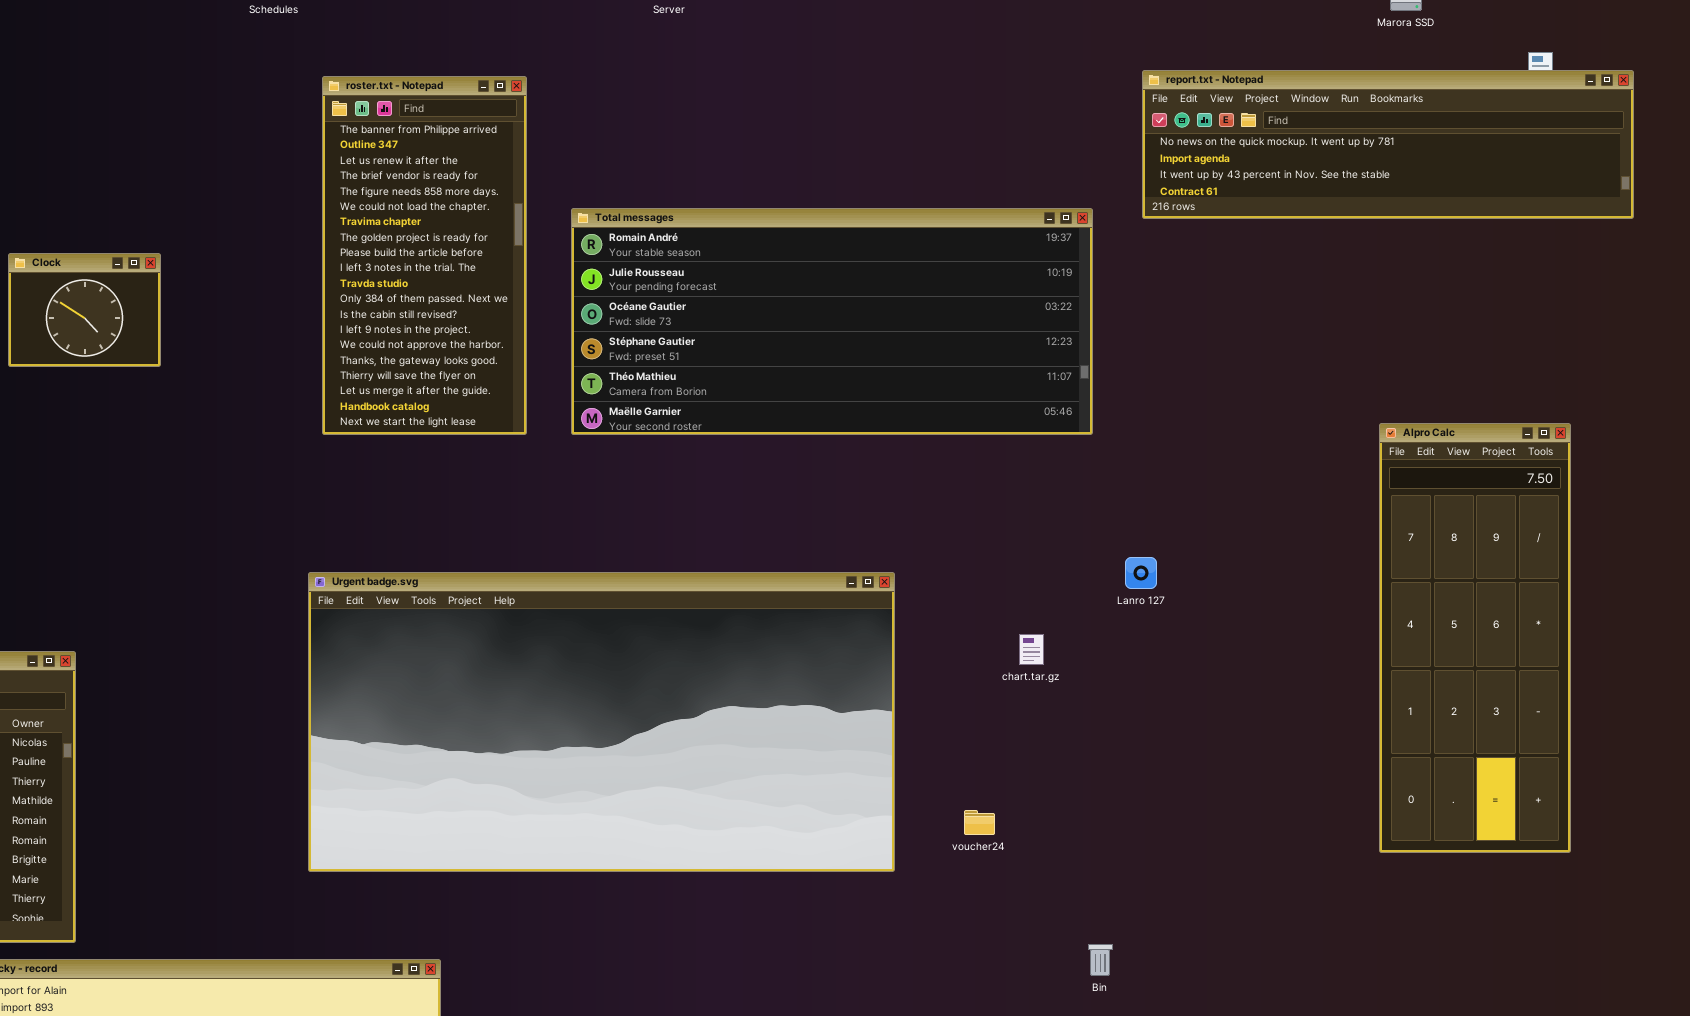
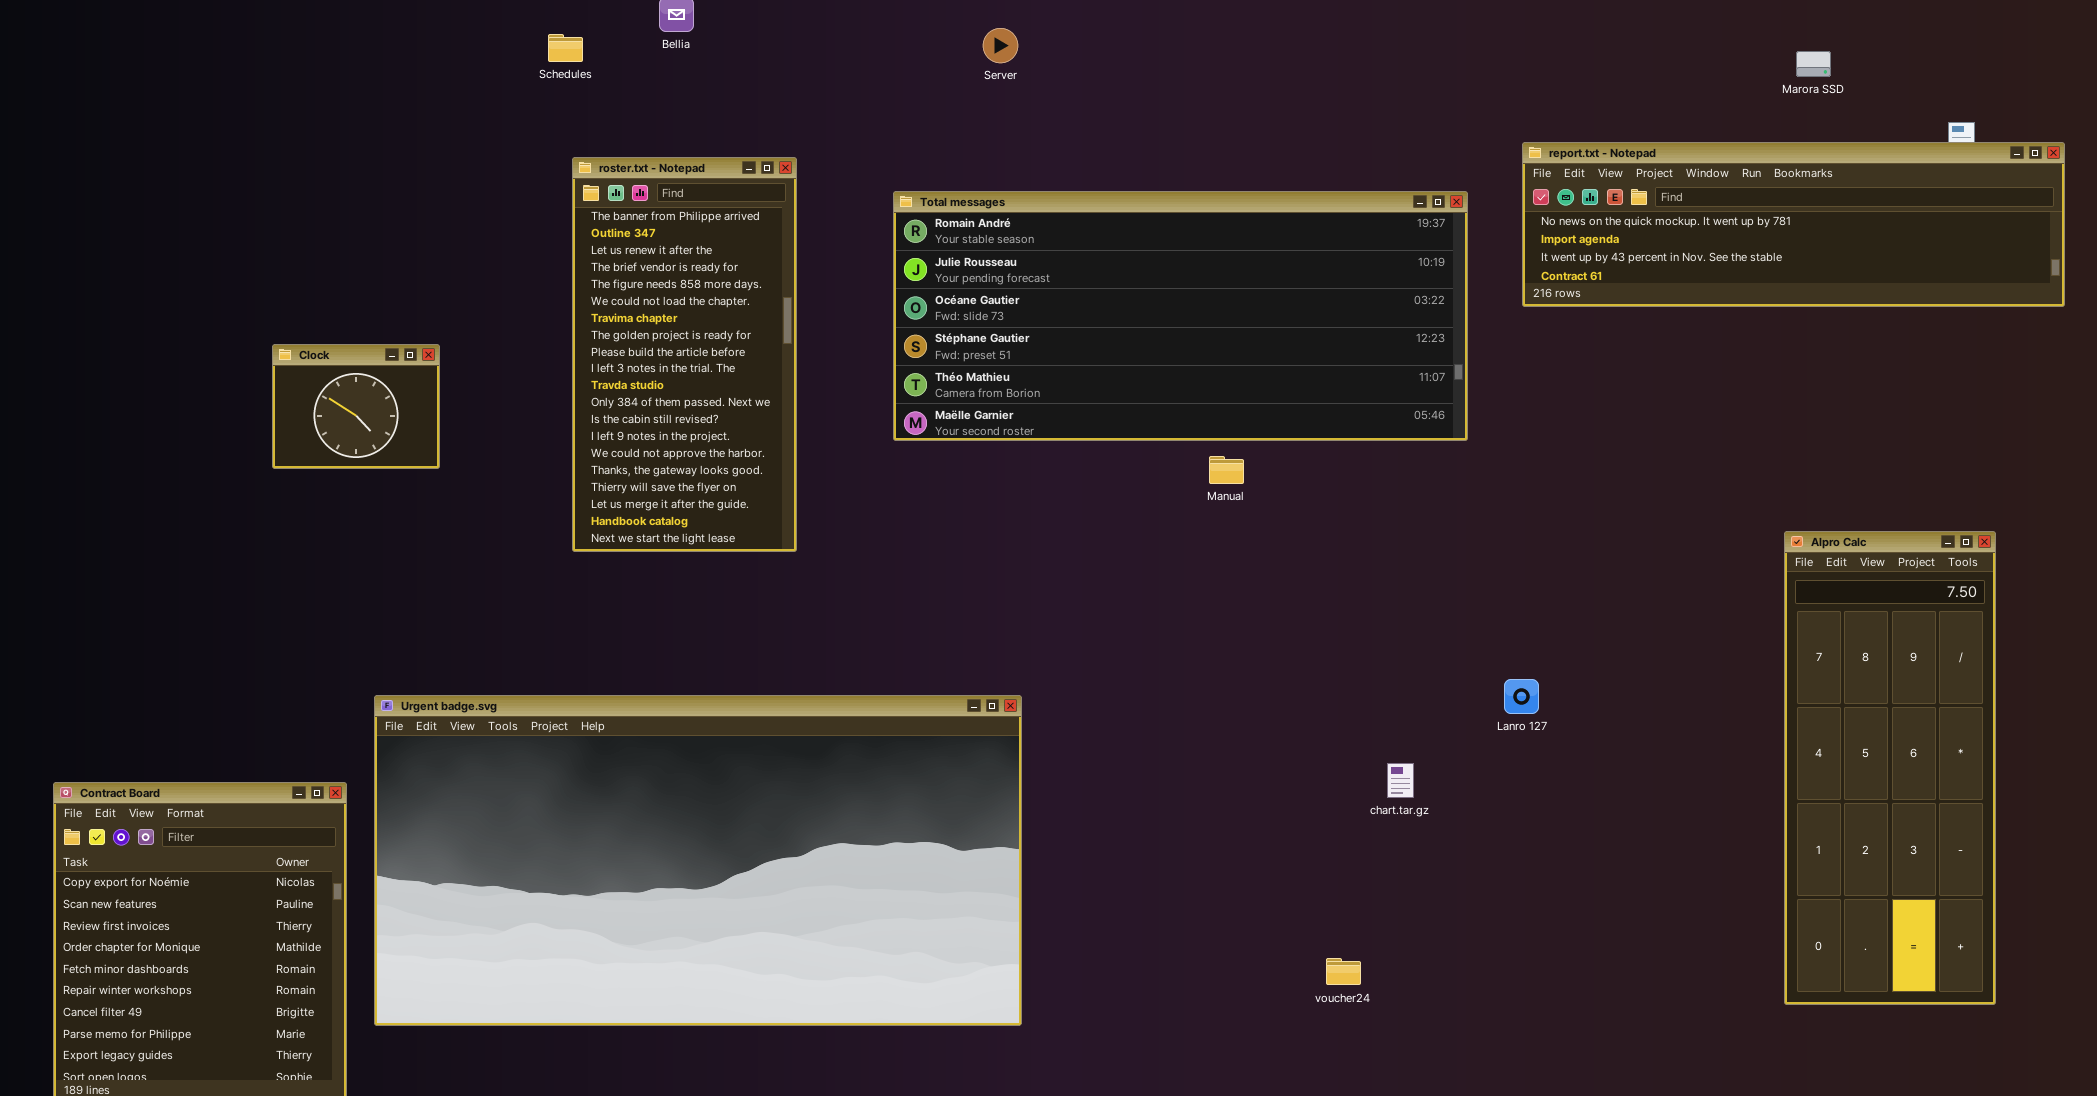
roster.txt - Notepad: [322,76,527,435] -> [572,157,797,552], moved
Total messages: [571,208,1093,435] -> [893,191,1468,441], moved
Urgent badge.svg: [308,572,895,872] -> [374,695,1022,1026], moved

